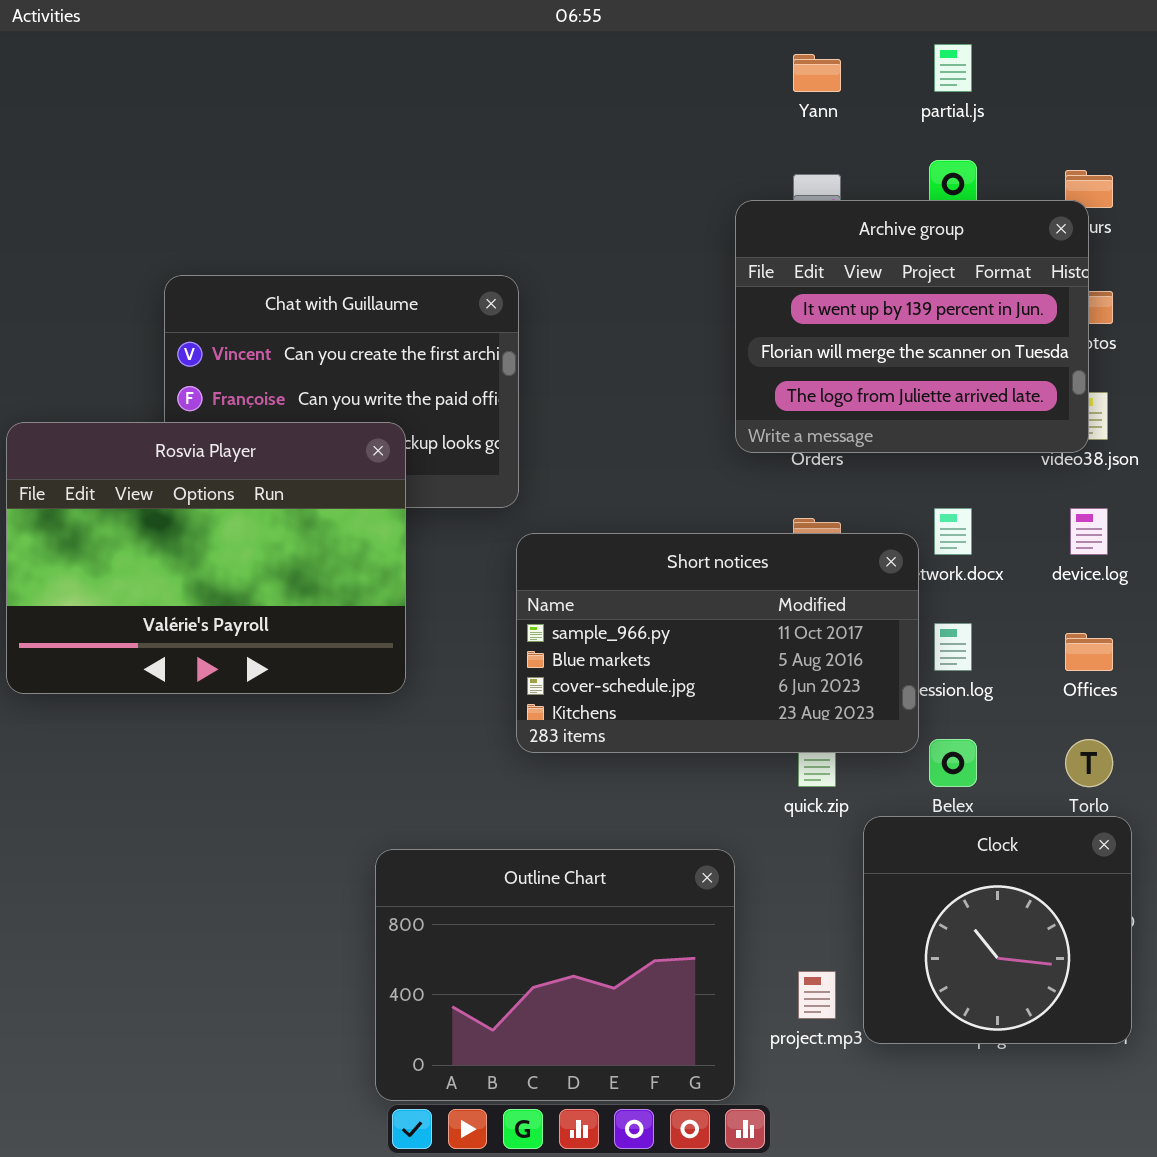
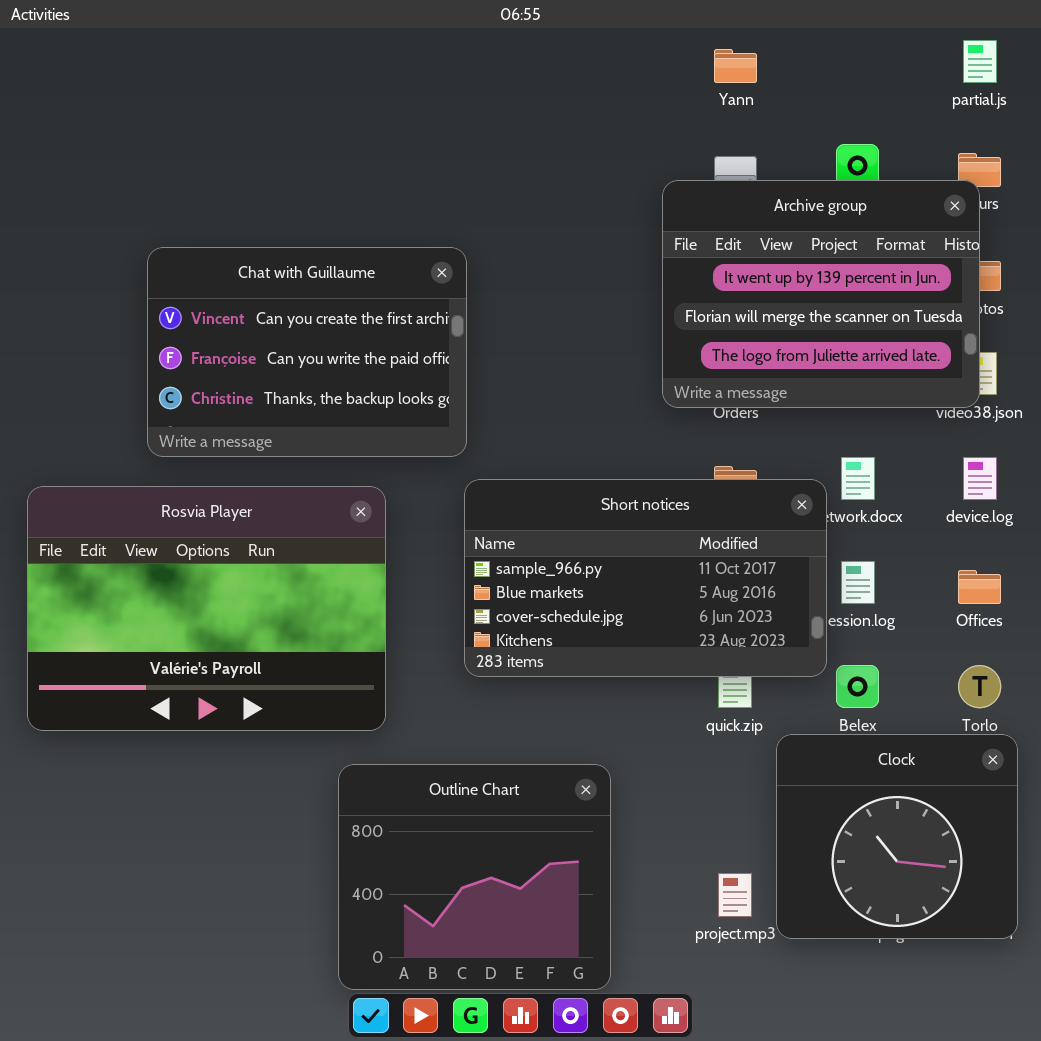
partial.js: [934,44,972,92] -> [963,40,997,83], moved
Rosvia Player: [6,422,406,694] -> [27,486,386,731], moved
Outline Chart: [375,849,735,1101] -> [338,764,611,990], resized

